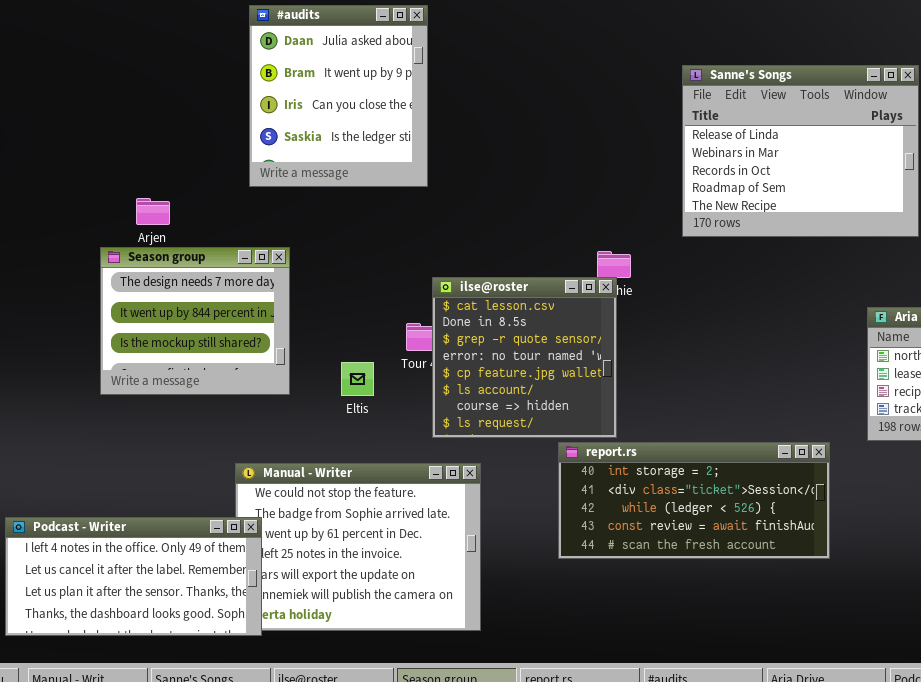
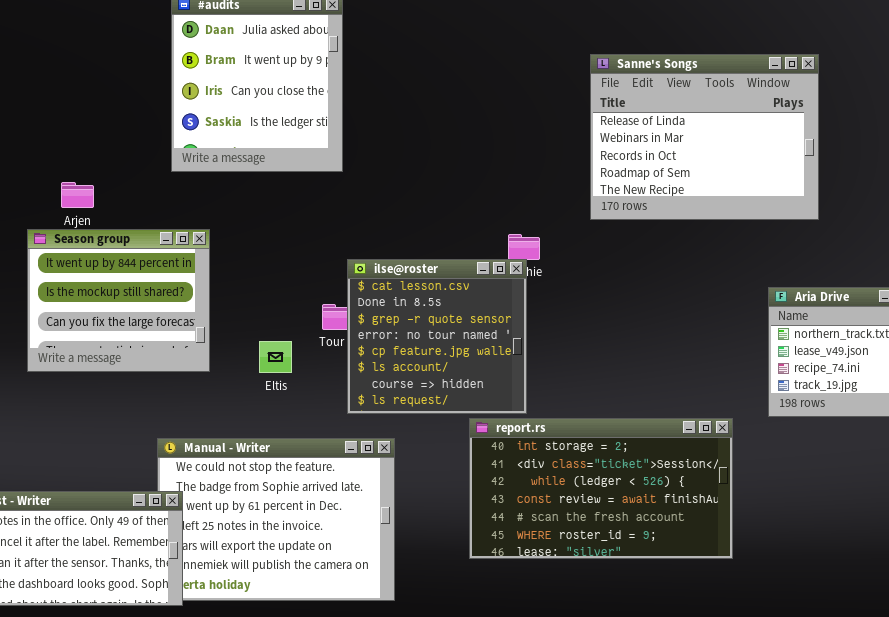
Season group: [100,247,290,395] -> [27,229,210,372], scrolled down 1 row
report.rs: [558,442,830,559] -> [469,418,733,559], resized

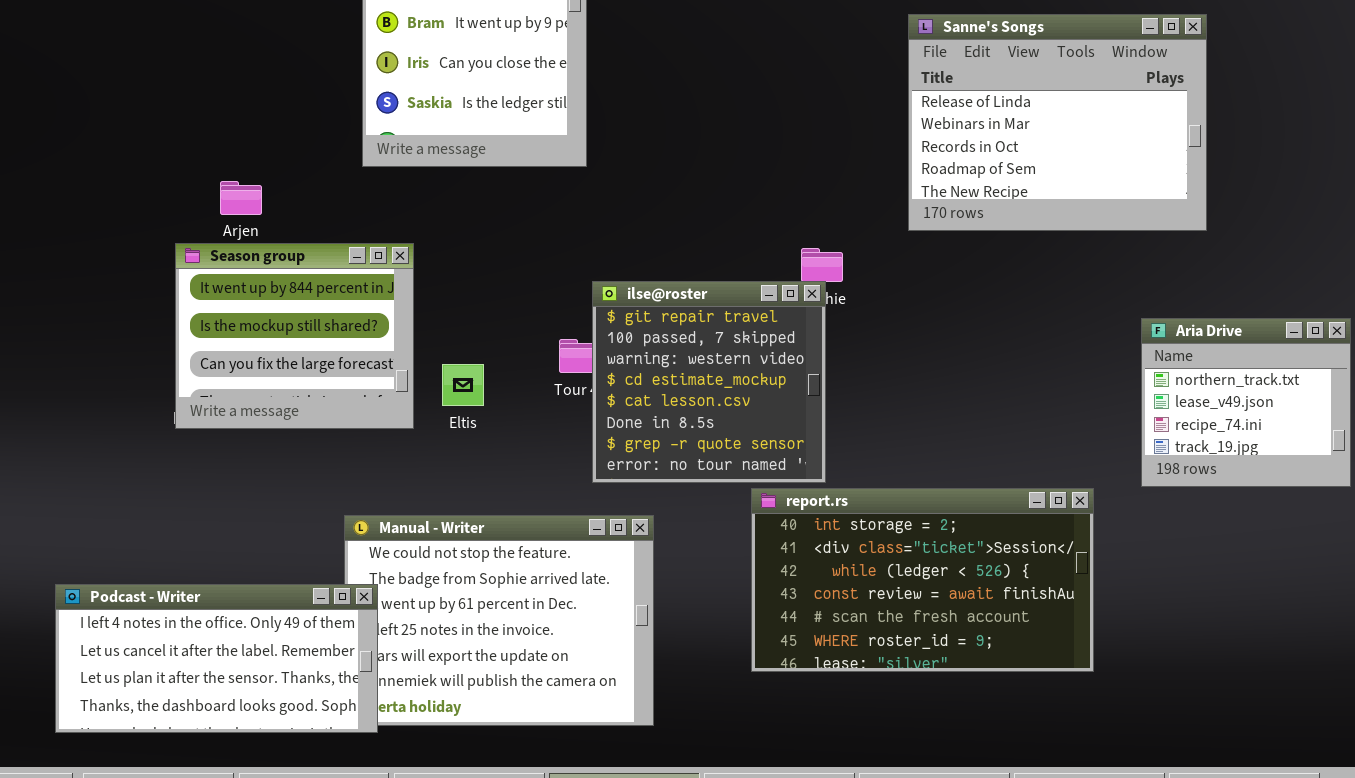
ilse@roster: [347,259,527,414] -> [592,281,826,483], scrolled up 4 rows
Eltis: [259,341,292,373] -> [442,364,484,406], moved

